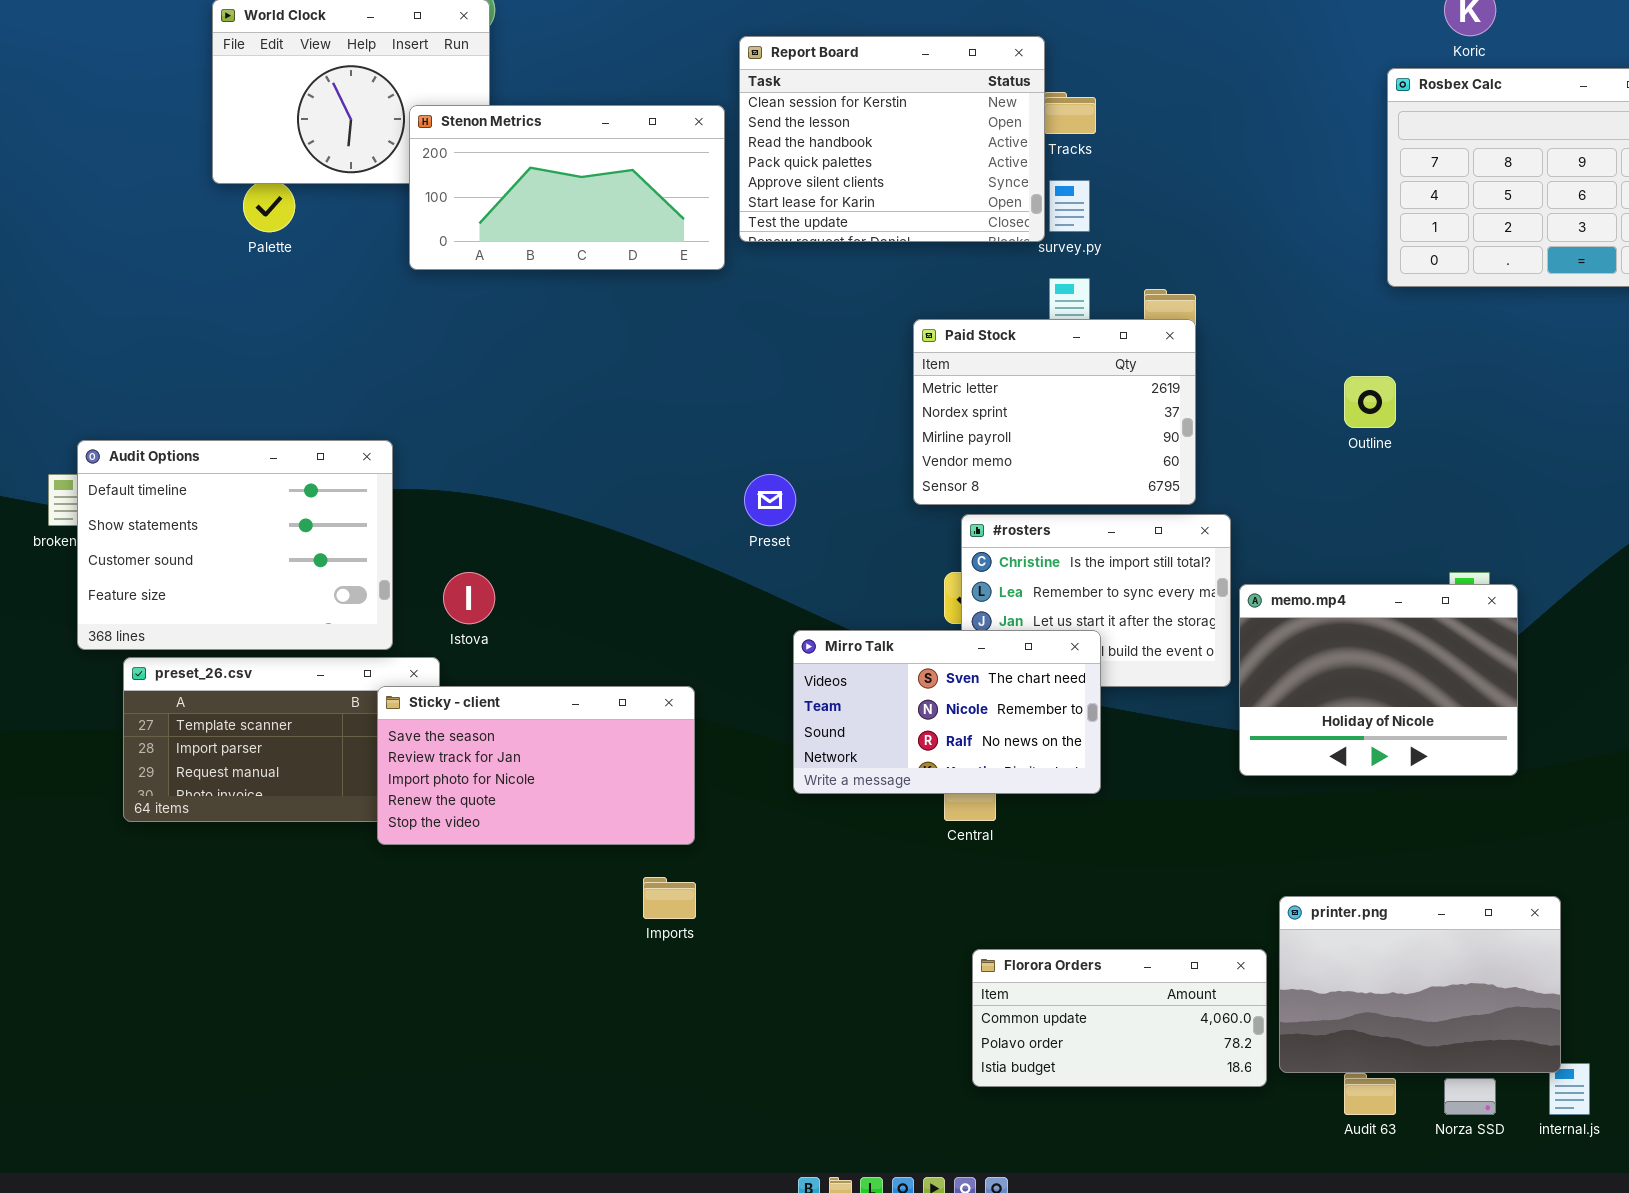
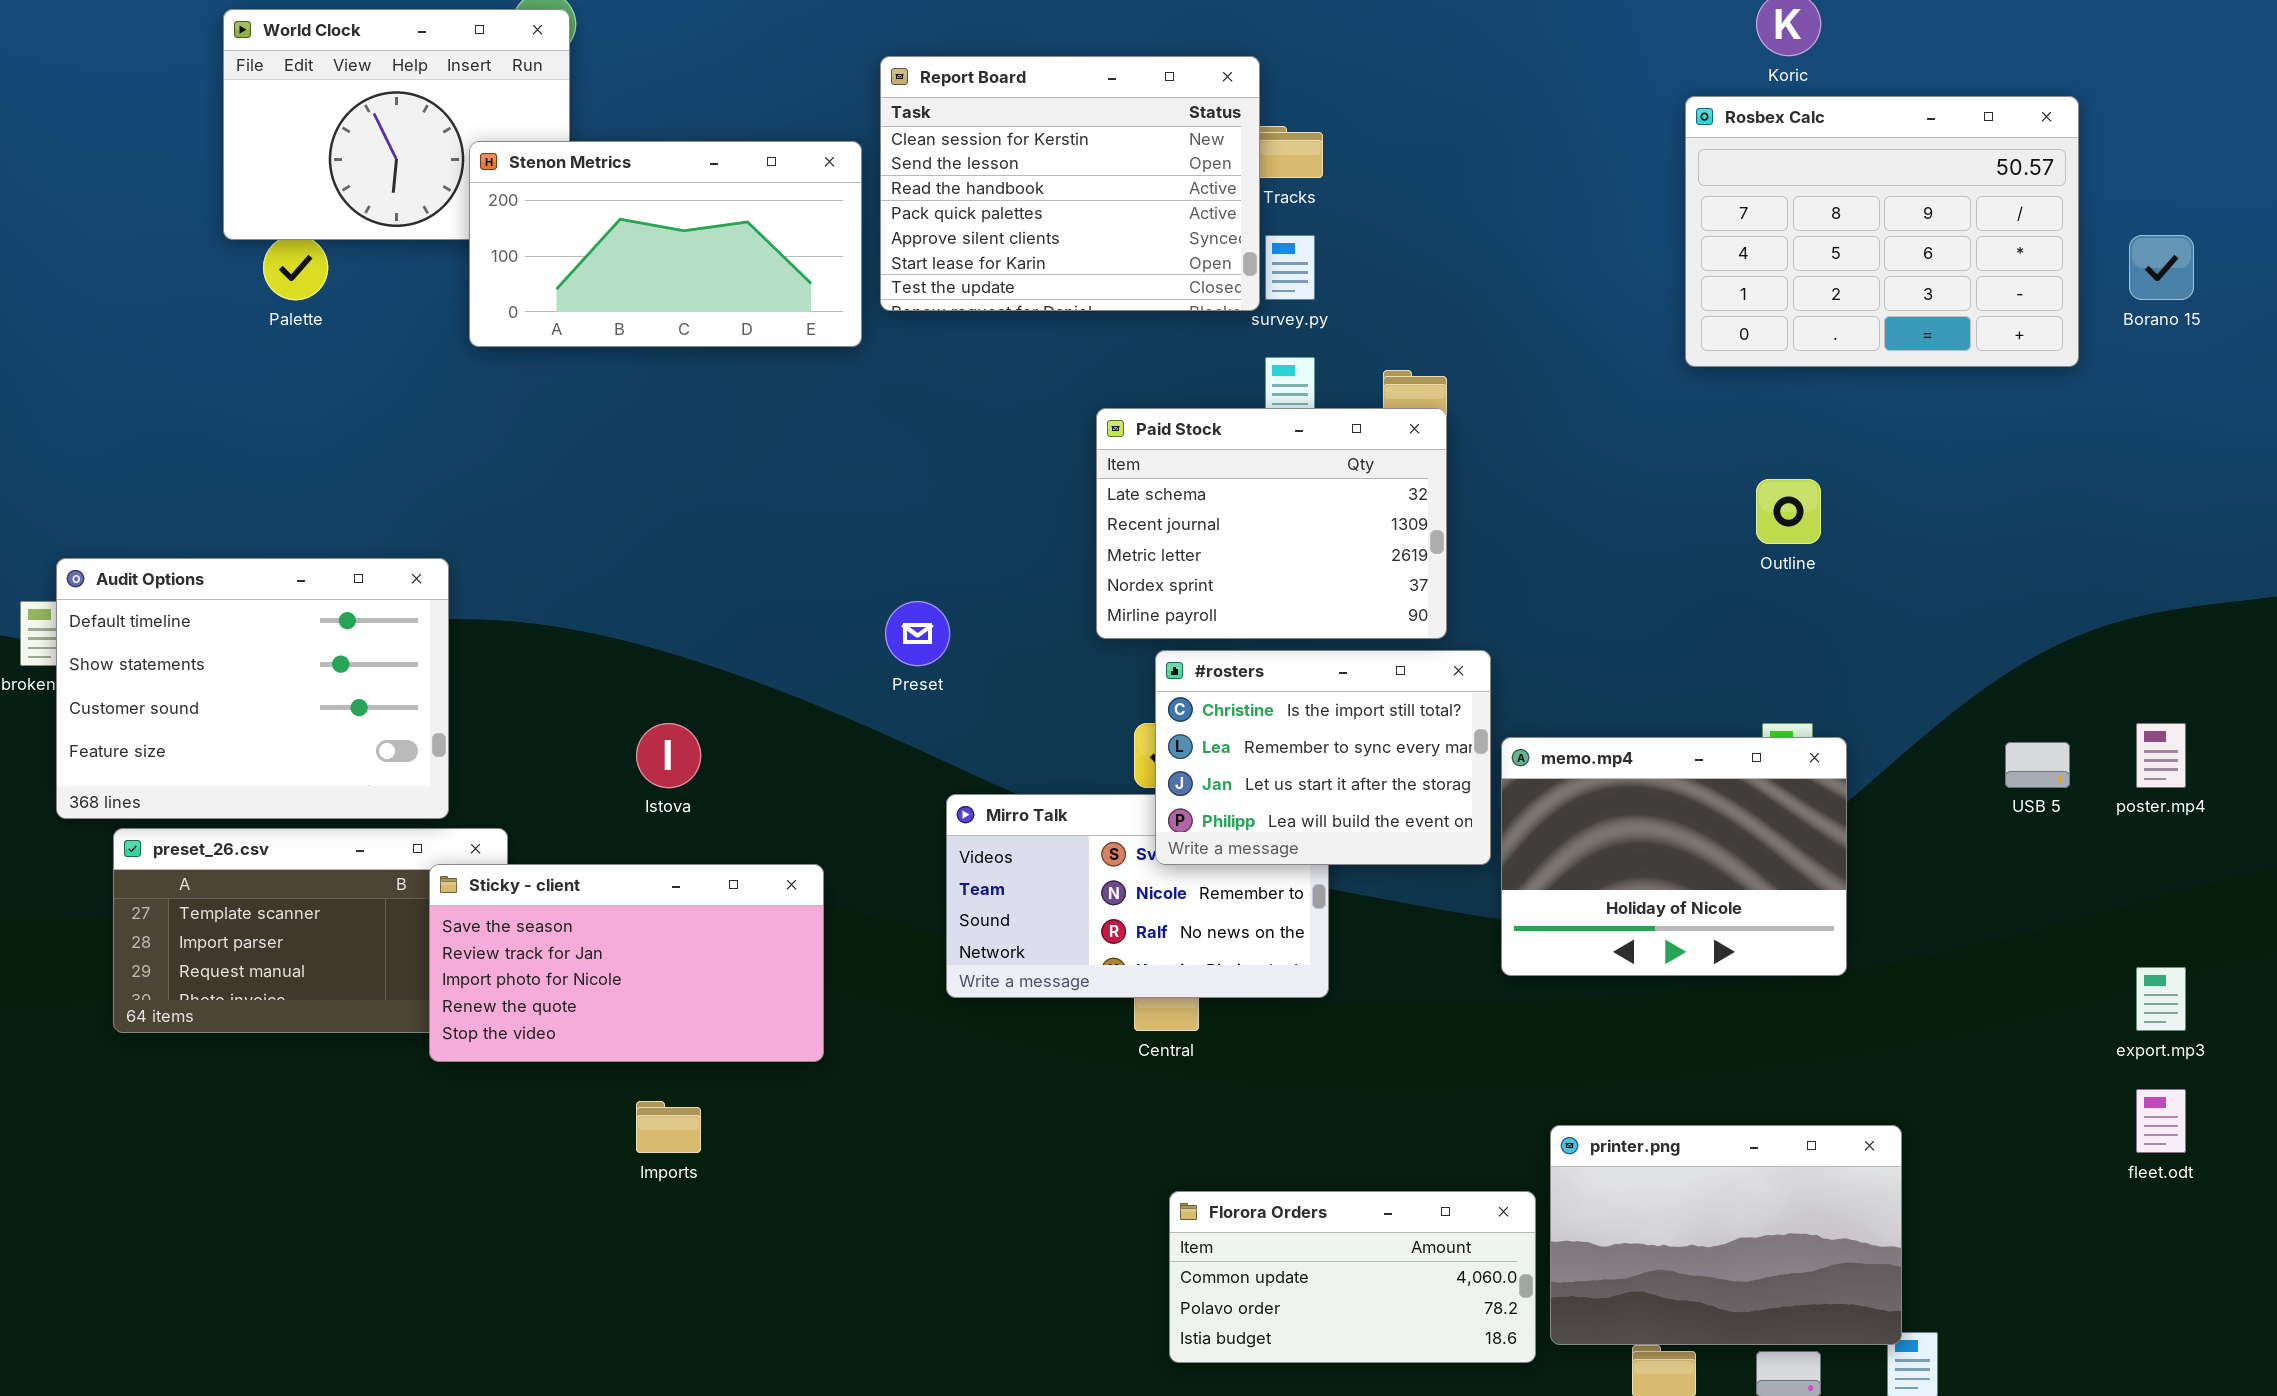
Paid Stock: [913,319,1196,505] -> [1096,408,1447,639], scrolled up 2 rows
Outline: [1344,376,1396,428] -> [1756,479,1821,544], moved
#rosters: [961,514,1231,687] -> [1155,650,1491,865], raised
Istova: [443,572,495,624] -> [636,723,701,788], moved
Imports: [643,877,696,919] -> [636,1101,701,1153], moved

